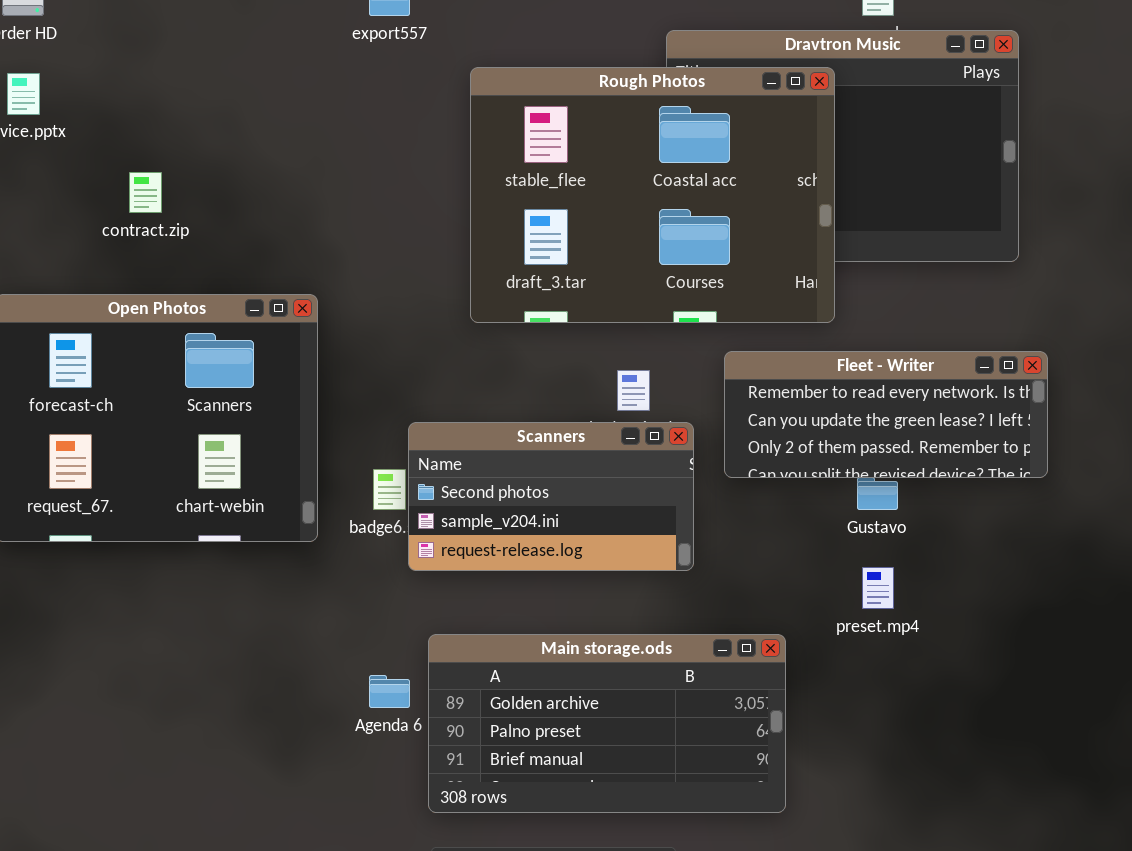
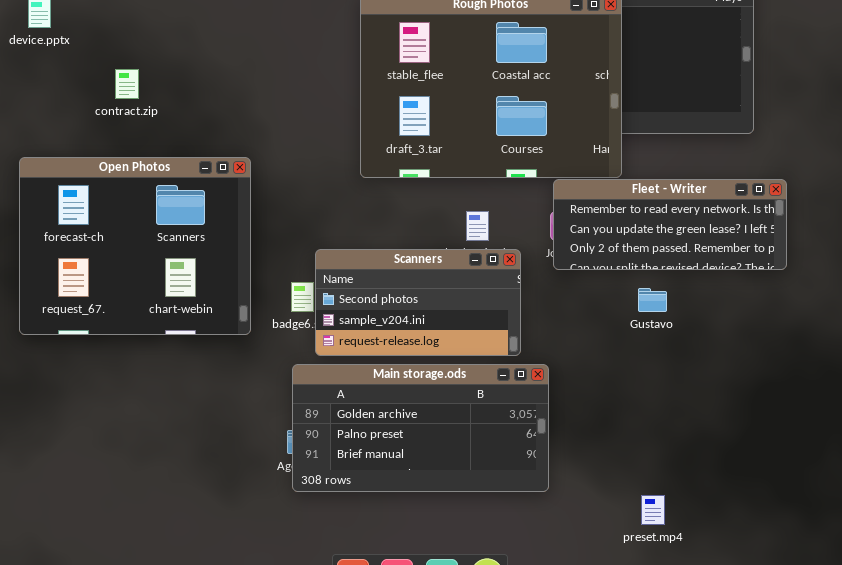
Fleet - Writer: [724,351,1048,478] -> [553,179,787,270], moved
preset.mp4: [862,567,894,609] -> [641,495,665,525], moved
Main storage.ods: [428,634,786,813] -> [292,364,549,492], moved

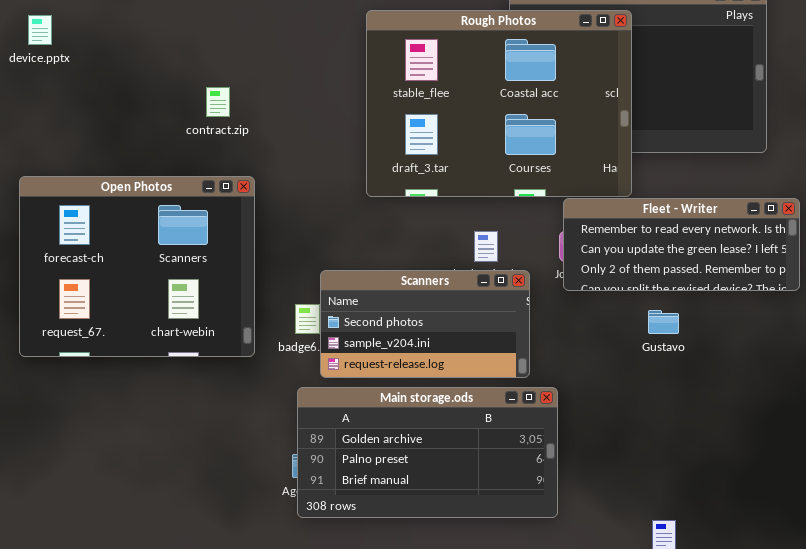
contract.zip: [115,69,139,99] -> [206,87,230,117], moved

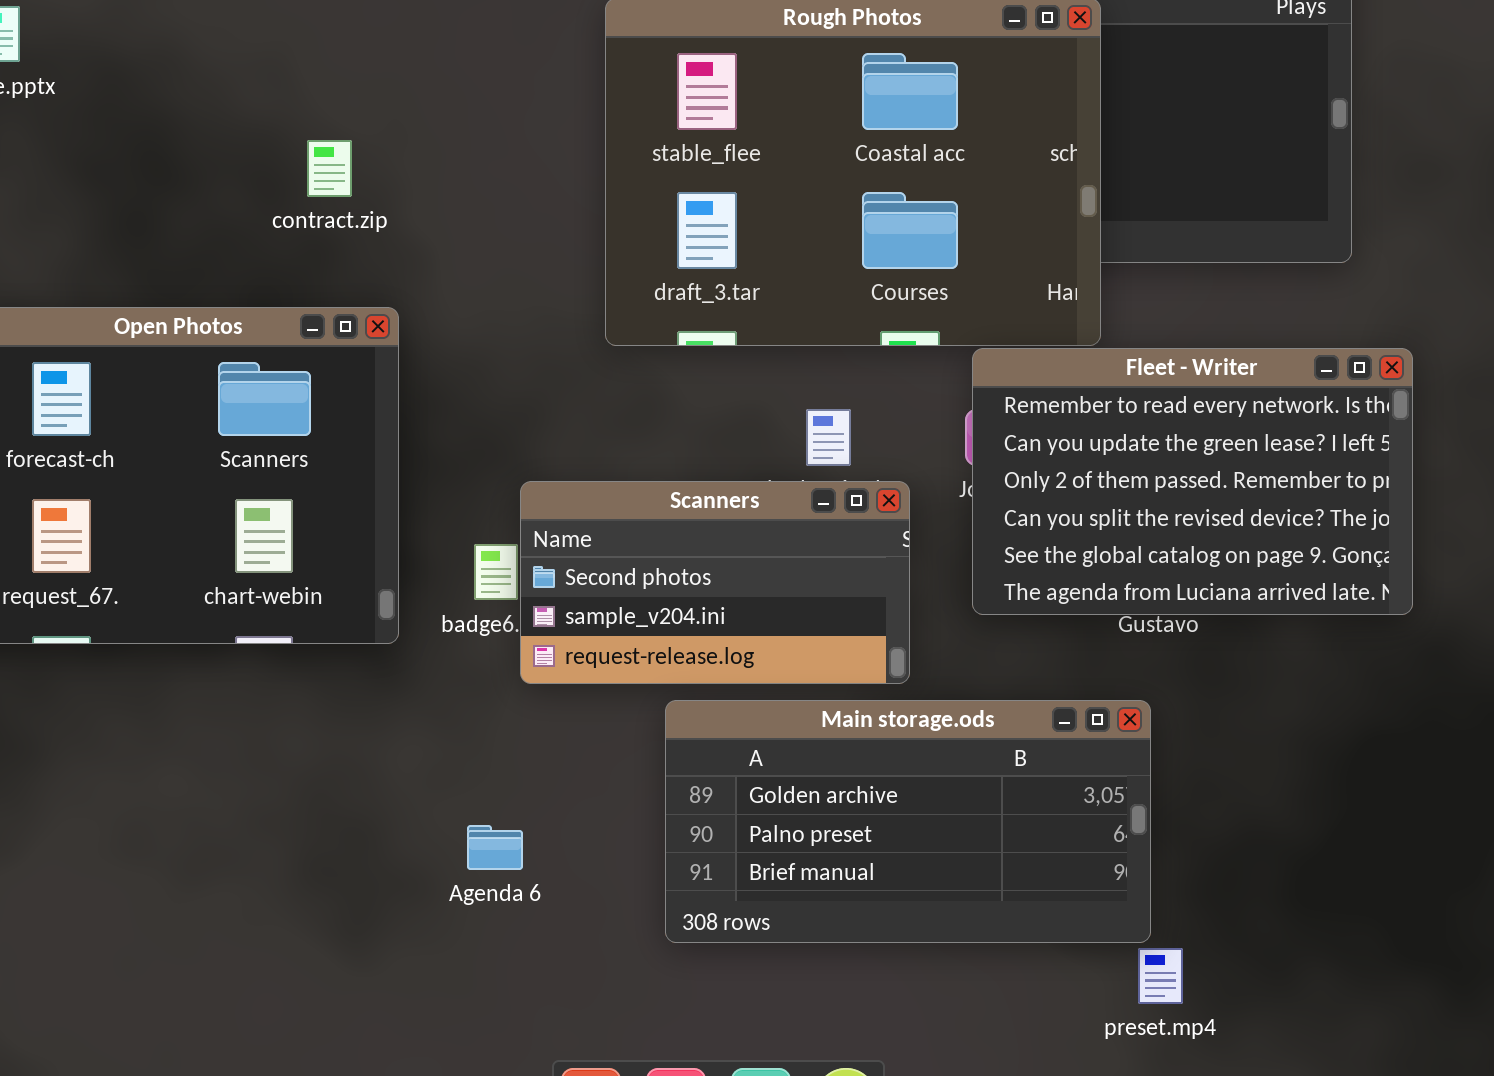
Fleet - Writer: [563,198,800,291] -> [972,348,1413,615], resized
Main storage.ods: [297,387,558,518] -> [665,700,1151,943], moved

